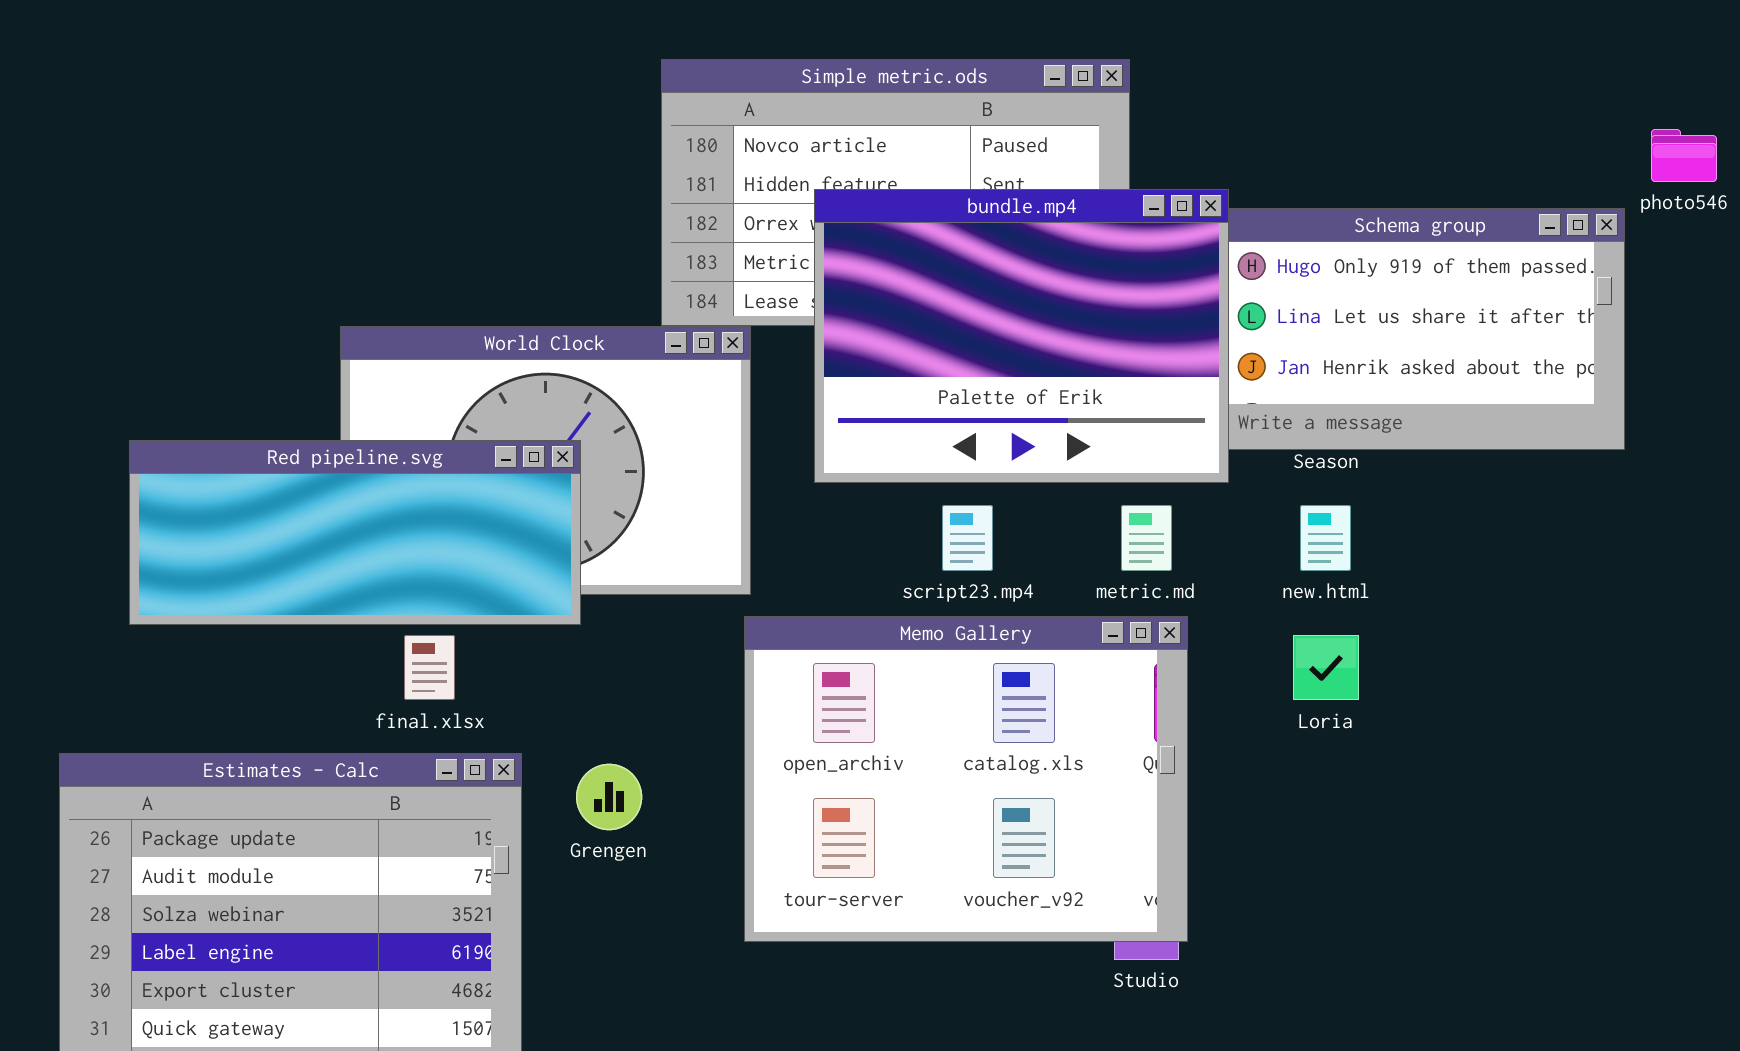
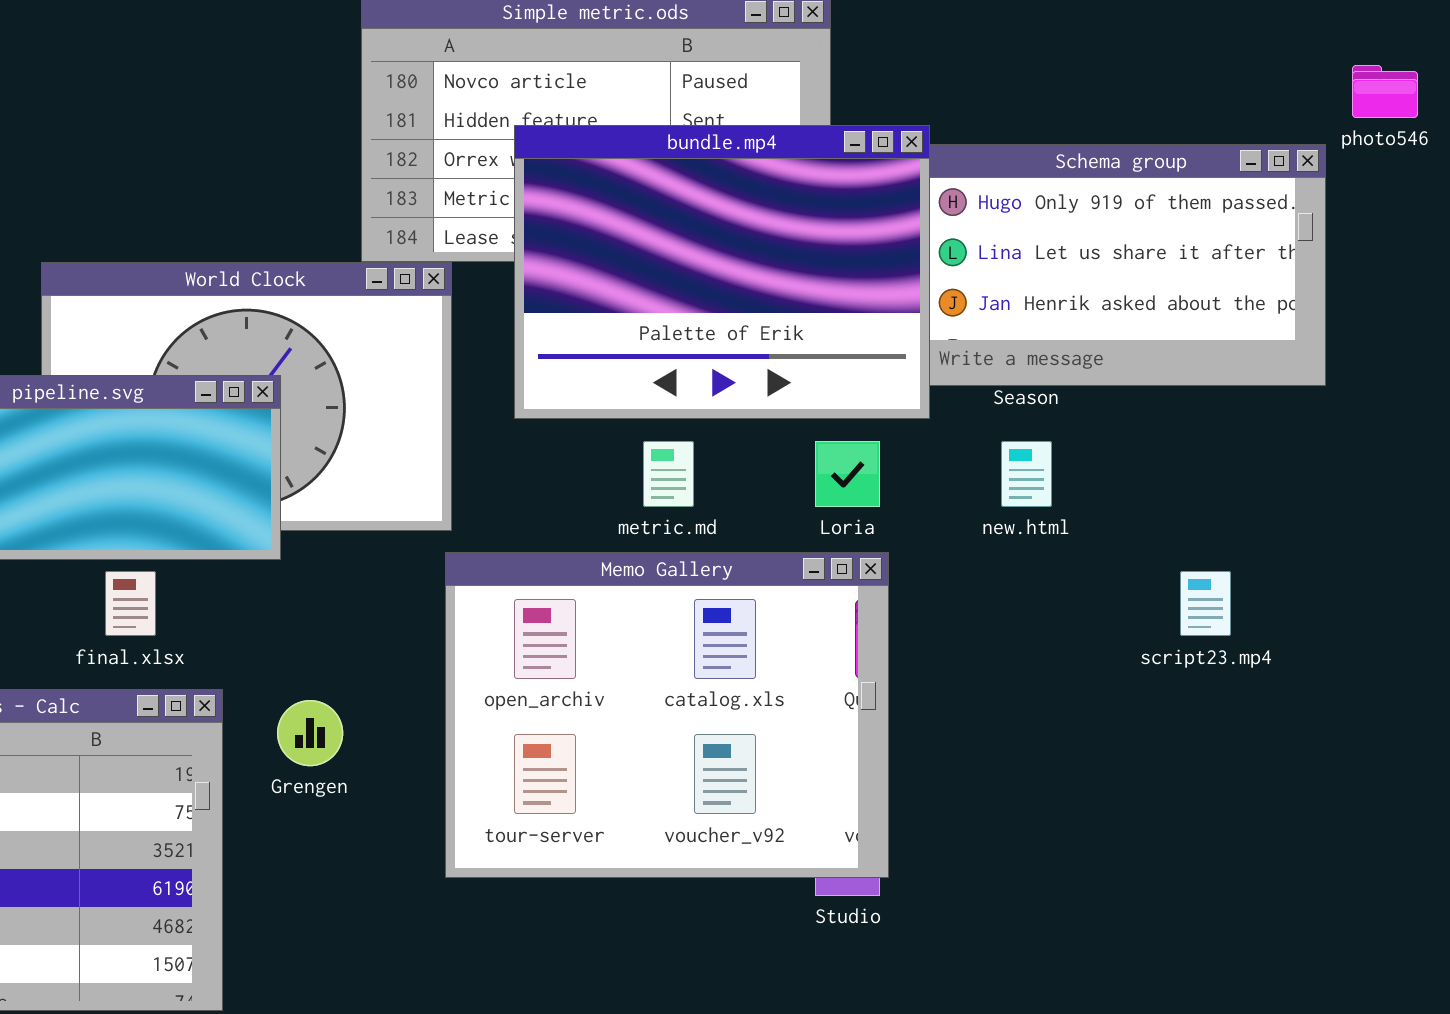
script23.mp4: [942,505,993,571] -> [1180,571,1231,636], moved
metric.md: [1121,505,1172,571] -> [643,441,694,507], moved
Loria: [1293,635,1359,700] -> [815,441,880,507], moved

